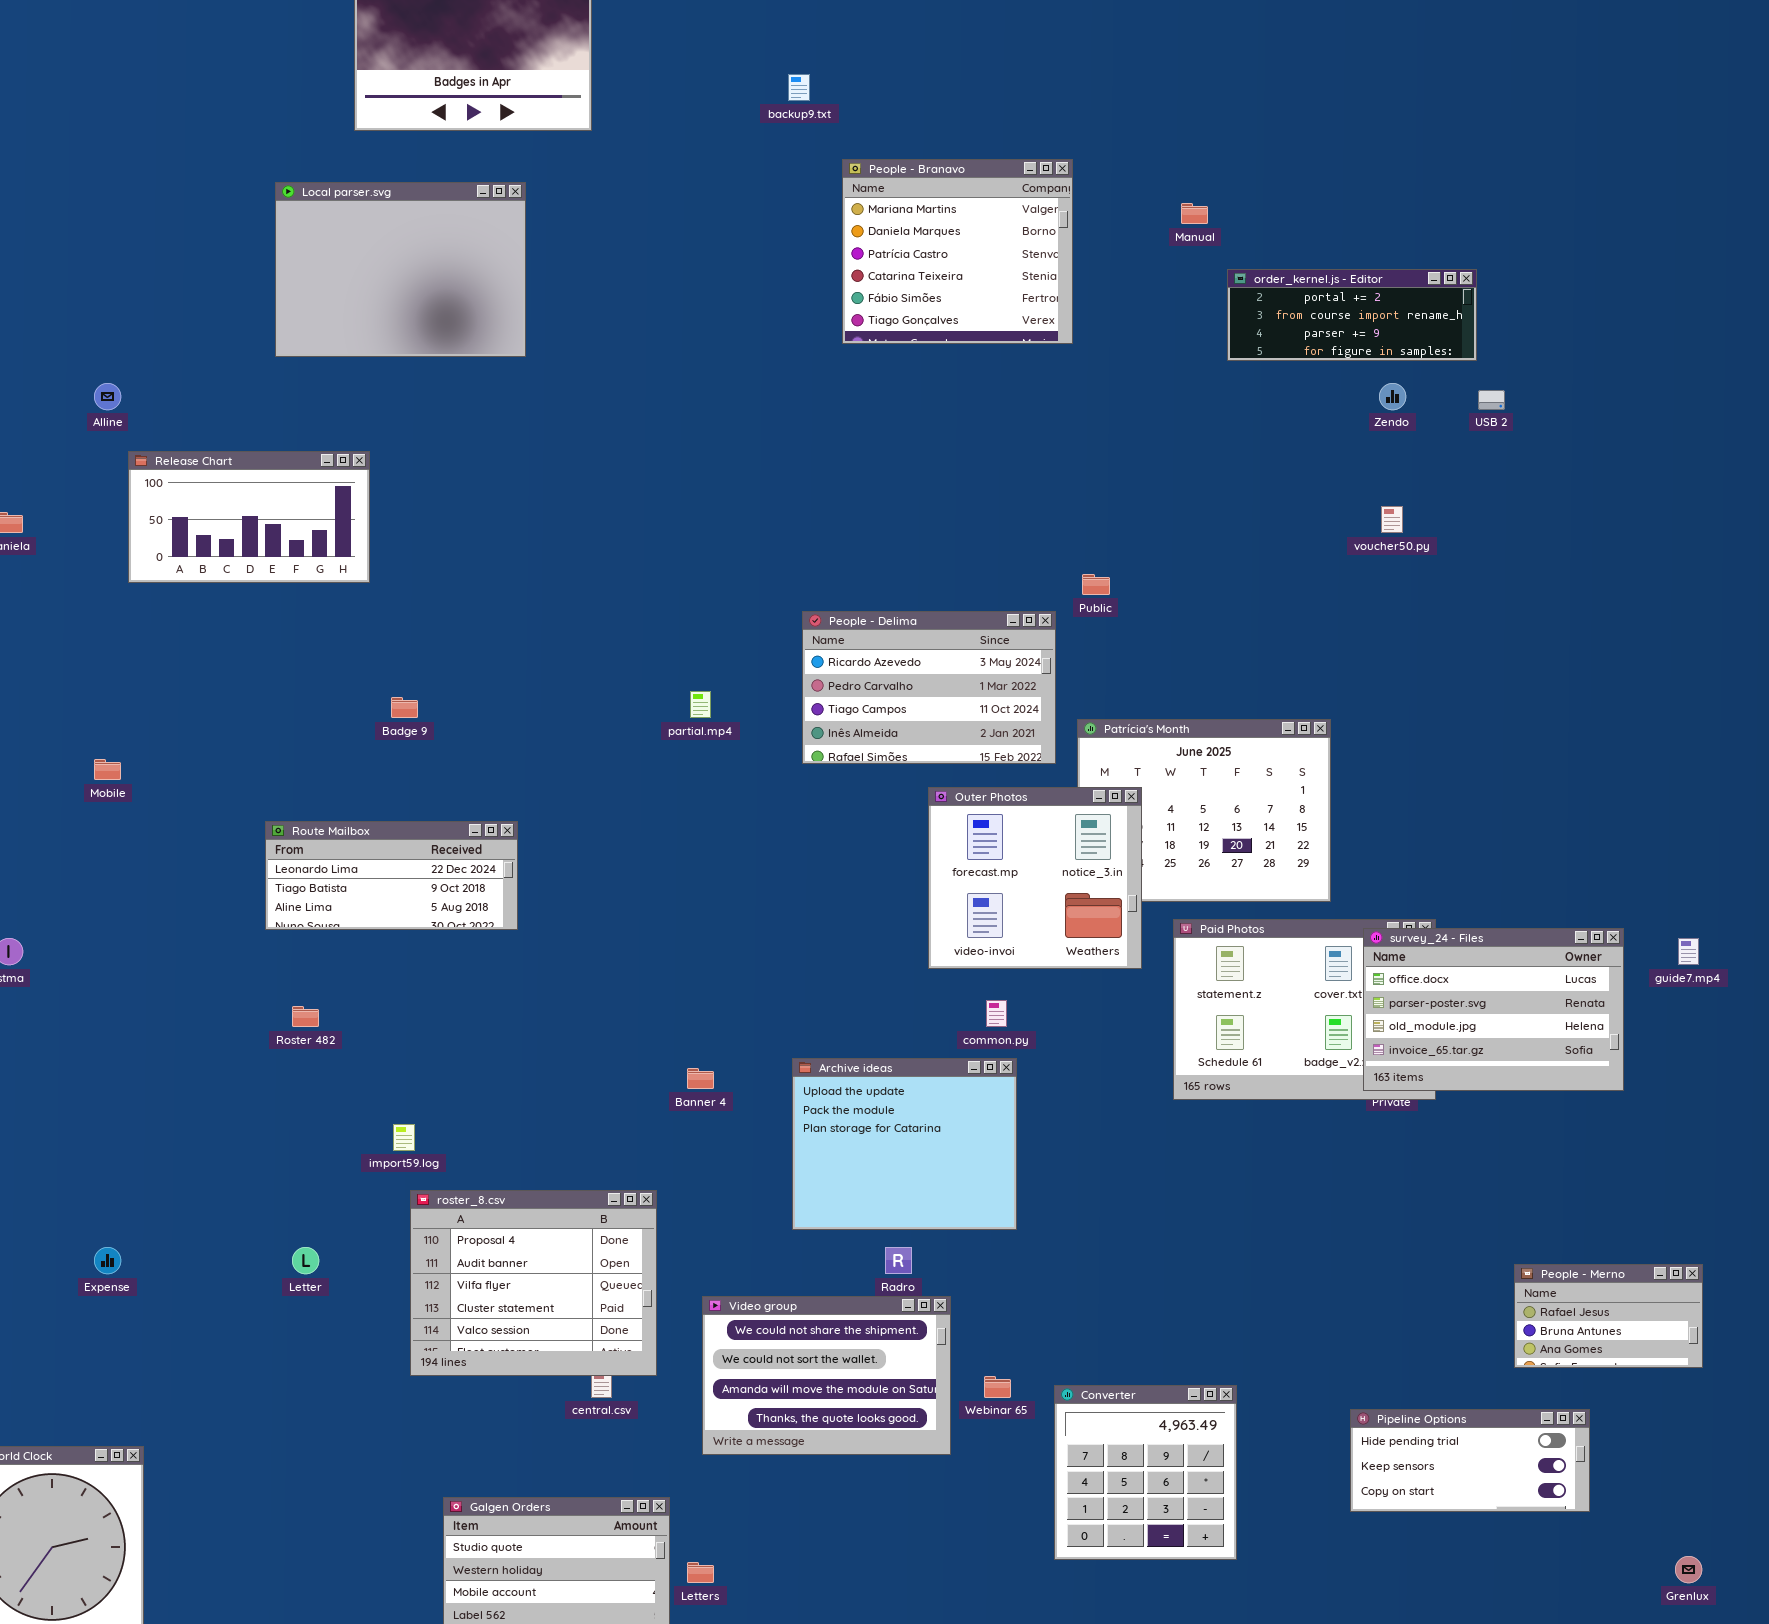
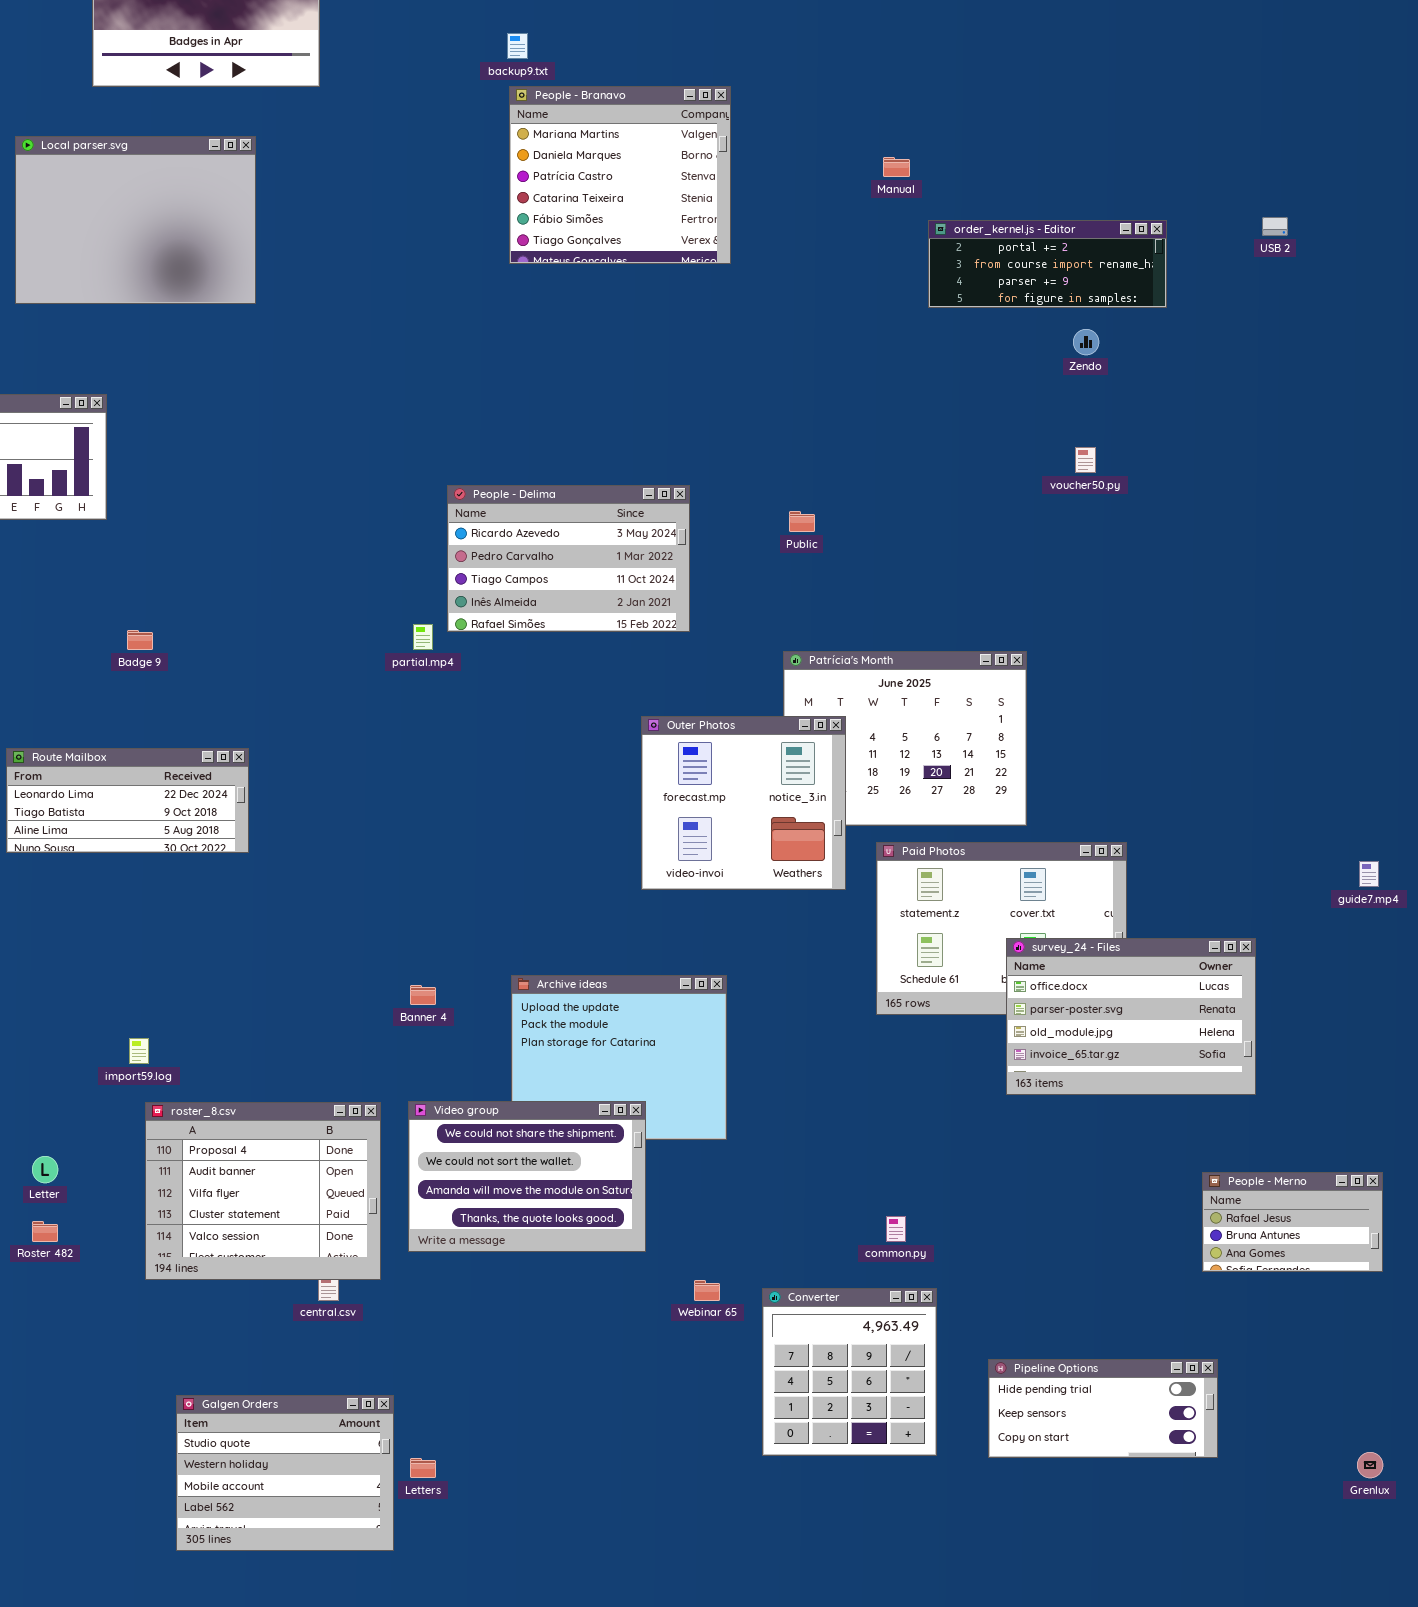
People - Branavo: [842,159,1073,344] -> [509,86,731,264], moved
USB 2: [1478,390,1505,410] -> [1262,217,1288,236], moved
People - Delima: [802,611,1056,764] -> [447,485,690,632], moved
survey_24 - Files: [1363,928,1624,1091] -> [1006,938,1256,1095], moved
common.py: [986,1000,1007,1027] -> [886,1216,906,1242], moved
Roster 482: [292,1006,319,1027] -> [32,1221,58,1242], moved
Video group: [702,1296,951,1455] -> [408,1101,646,1252], moved
Pipeline Options: [1350,1409,1590,1512] -> [988,1359,1218,1458], moved

